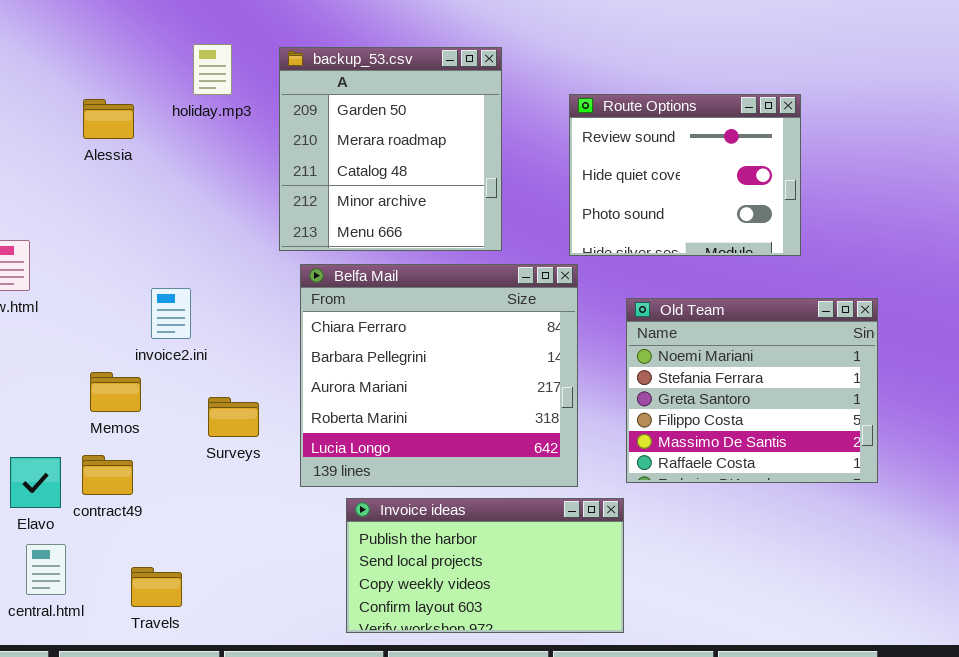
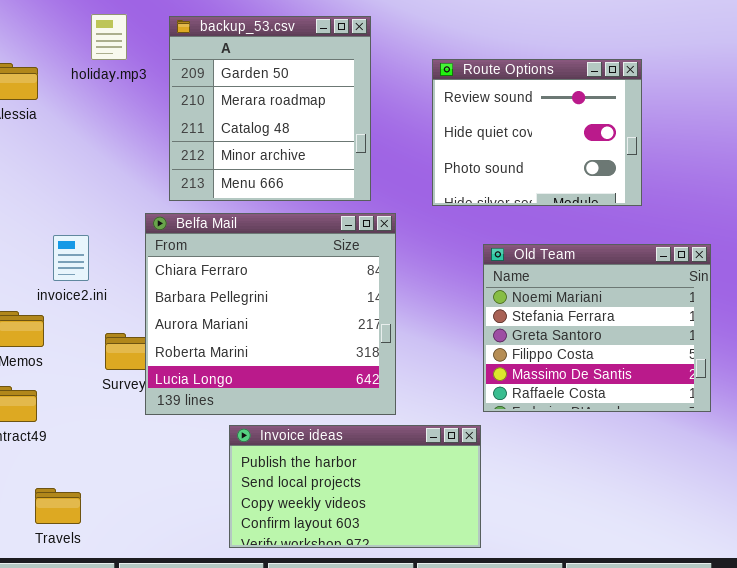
Belfa Mail: [300,264,578,487] -> [145,213,396,415], moved

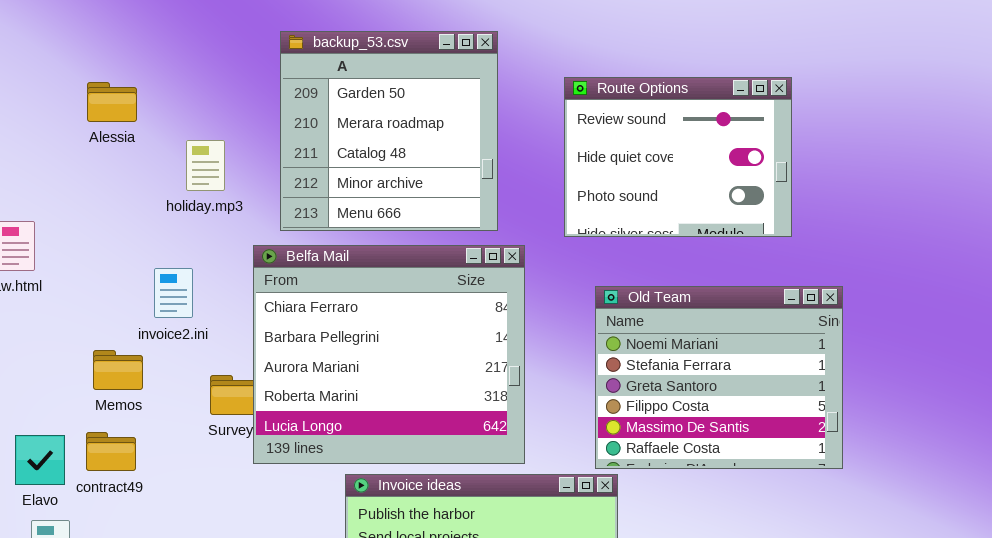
holiday.mp3: [91,14,127,60] -> [186,140,225,191], moved
Old Team: [483,244,711,412] -> [595,286,843,469], moved

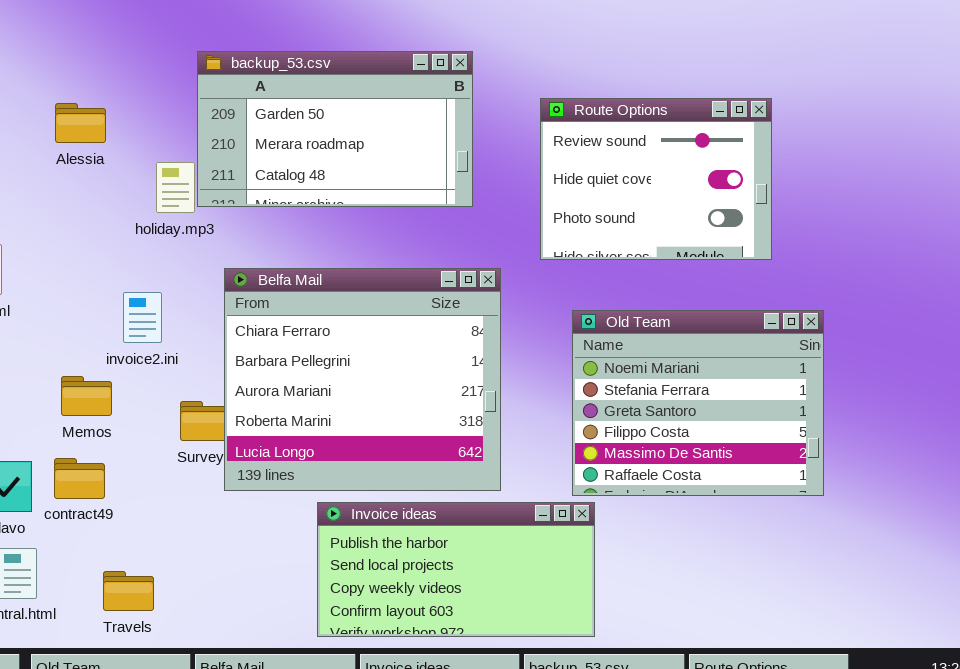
backup_53.csv: [280,31,498,231] -> [197,51,473,207], resized

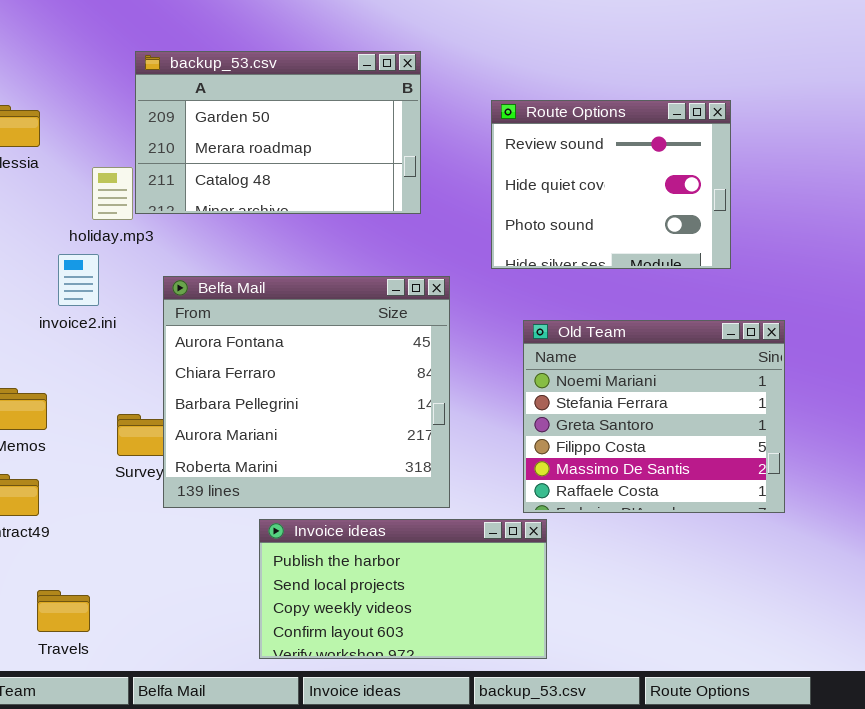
Belfa Mail: [224,268,501,491] -> [163,276,450,508], scrolled up 1 row
invoice2.ini: [123,292,162,343] -> [58,254,99,306], moved

